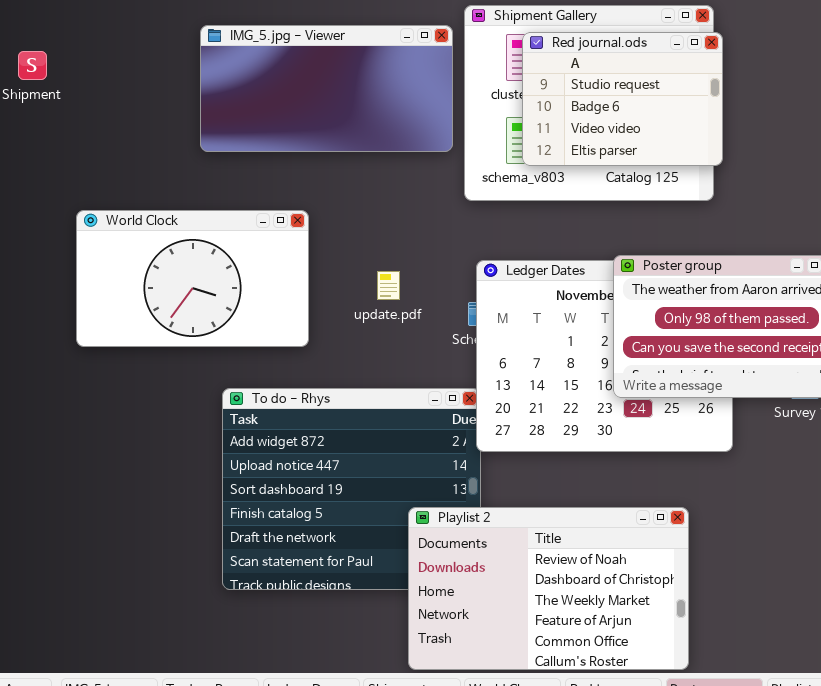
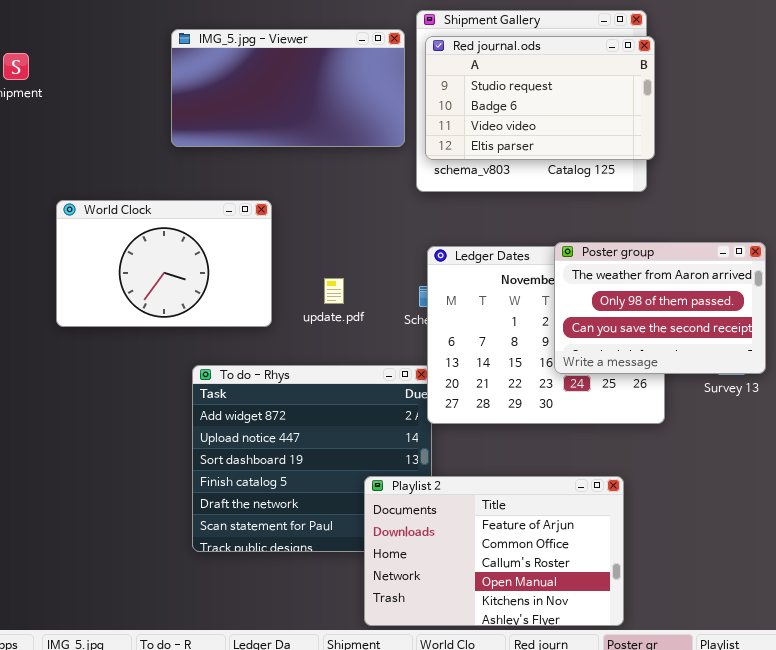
Red journal.ods: [522,32,723,166] -> [425,36,655,160], resized
update.pdf: [377,271,400,300] -> [324,278,344,304], moved
Playlist 2: [408,507,689,670] -> [364,476,624,626], scrolled down 3 rows

